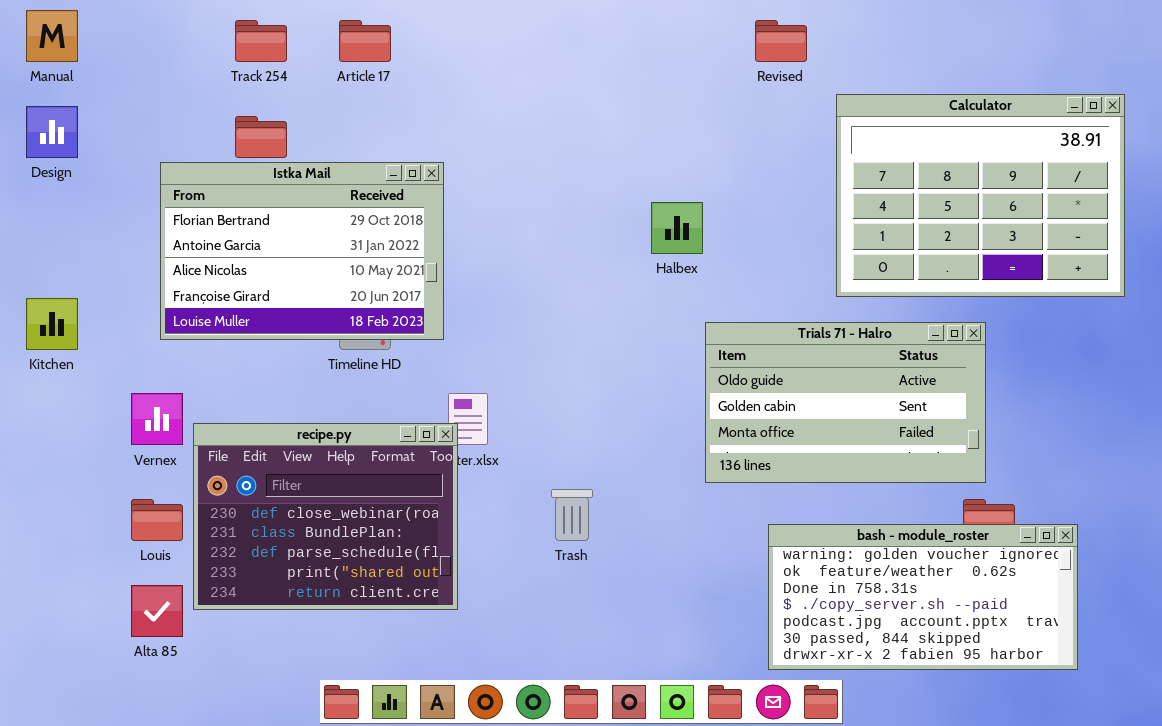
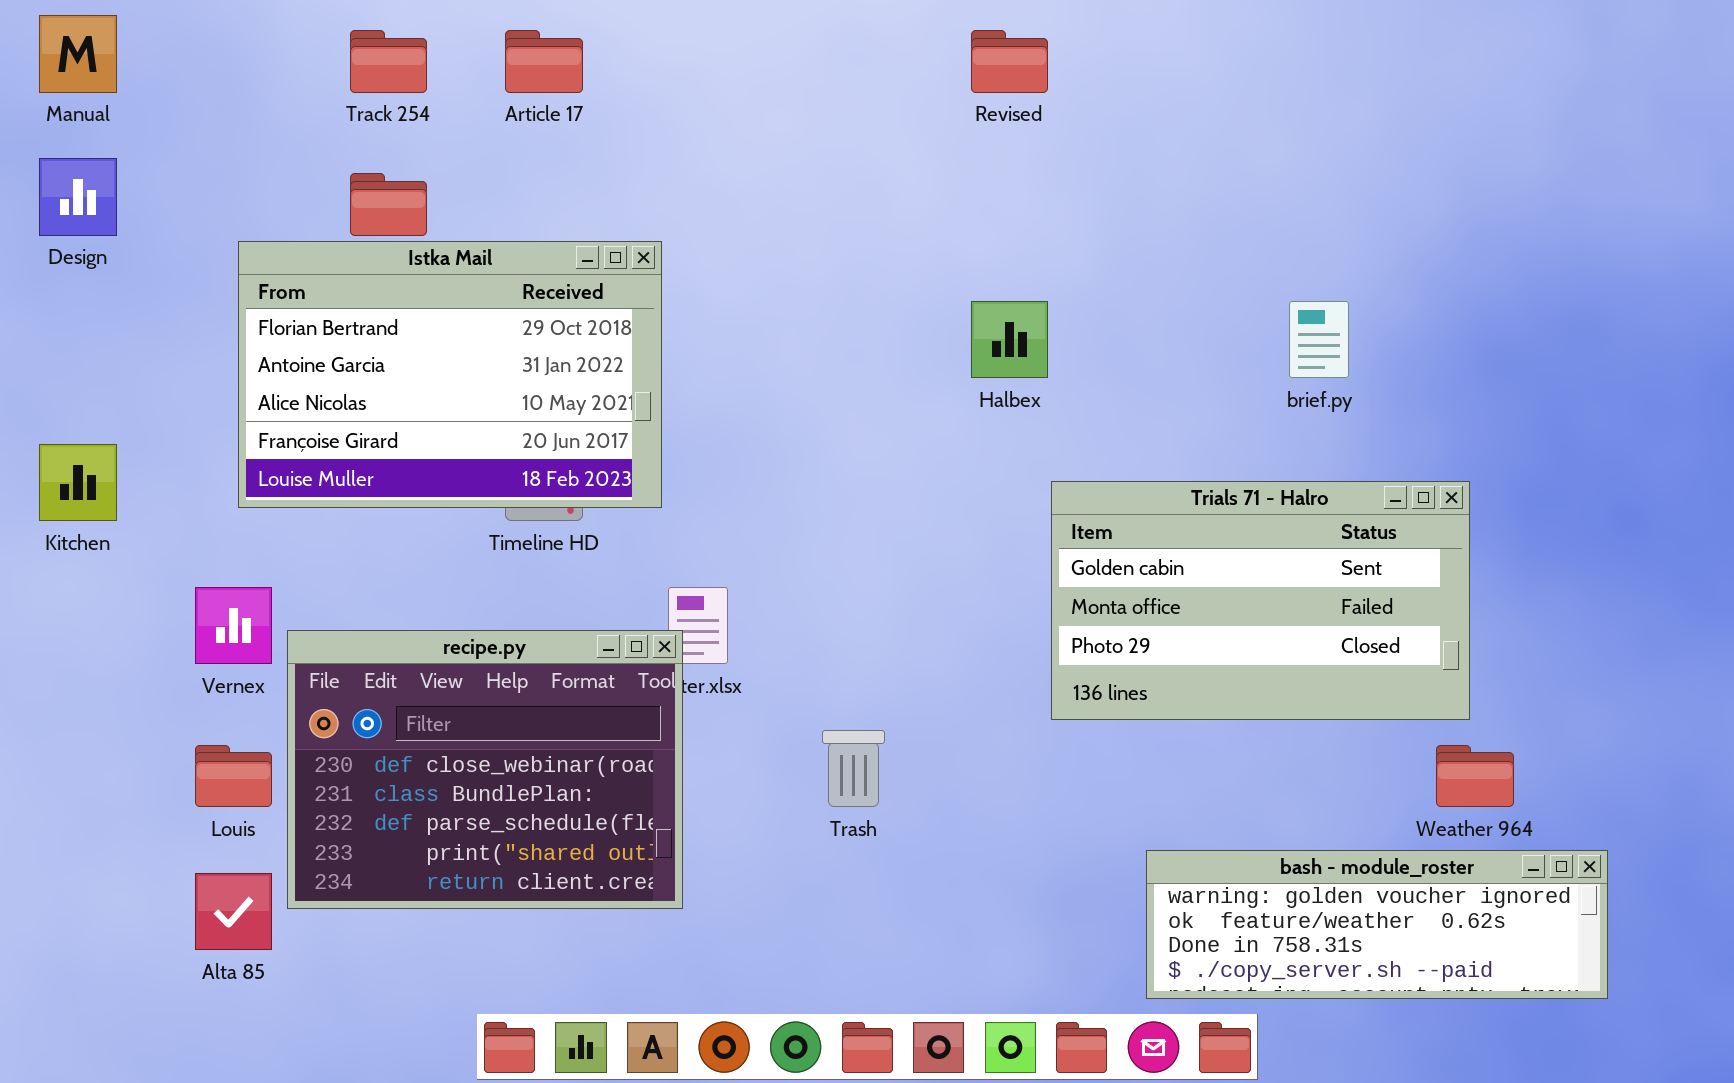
Revised: [755,20,807,62] -> [971,30,1048,93], moved
Calculator: [836,94,1125,297] -> none, closed
Trials 71 - Halro: [705,322,986,483] -> [1051,481,1470,720], scrolled down 1 row
bash - module_roster: [768,524,1078,670] -> [1146,850,1608,999], resized

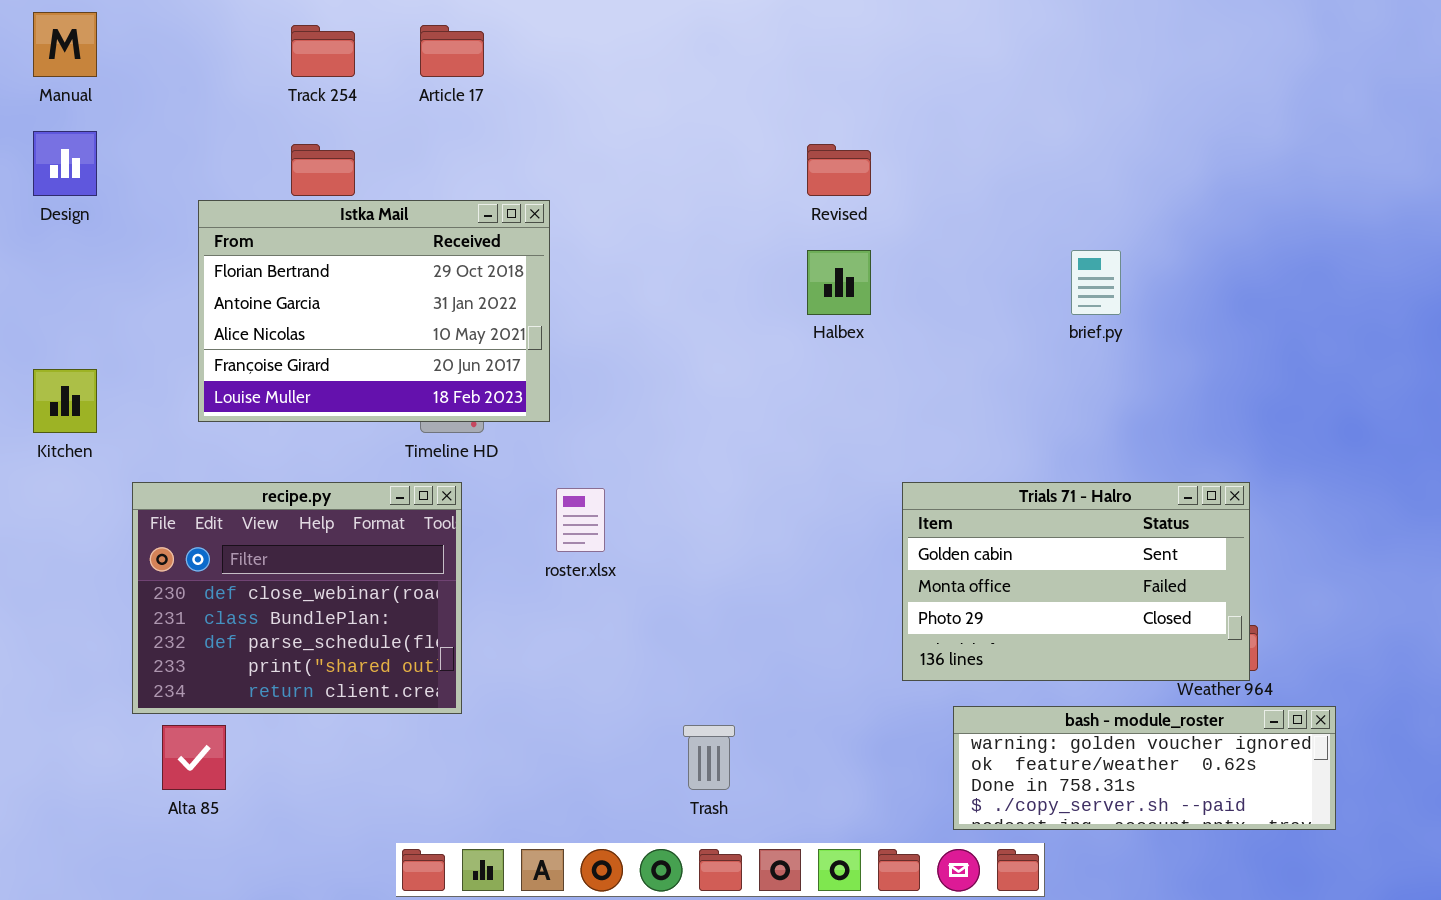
Revised: [971,30,1048,93] -> [807,144,871,196], moved
Trials 71 - Halro: [1051,481,1470,720] -> [902,482,1250,681], moved
recipe.py: [287,630,683,909] -> [132,482,462,714], moved
Trash: [822,730,885,807] -> [683,725,735,790], moved

